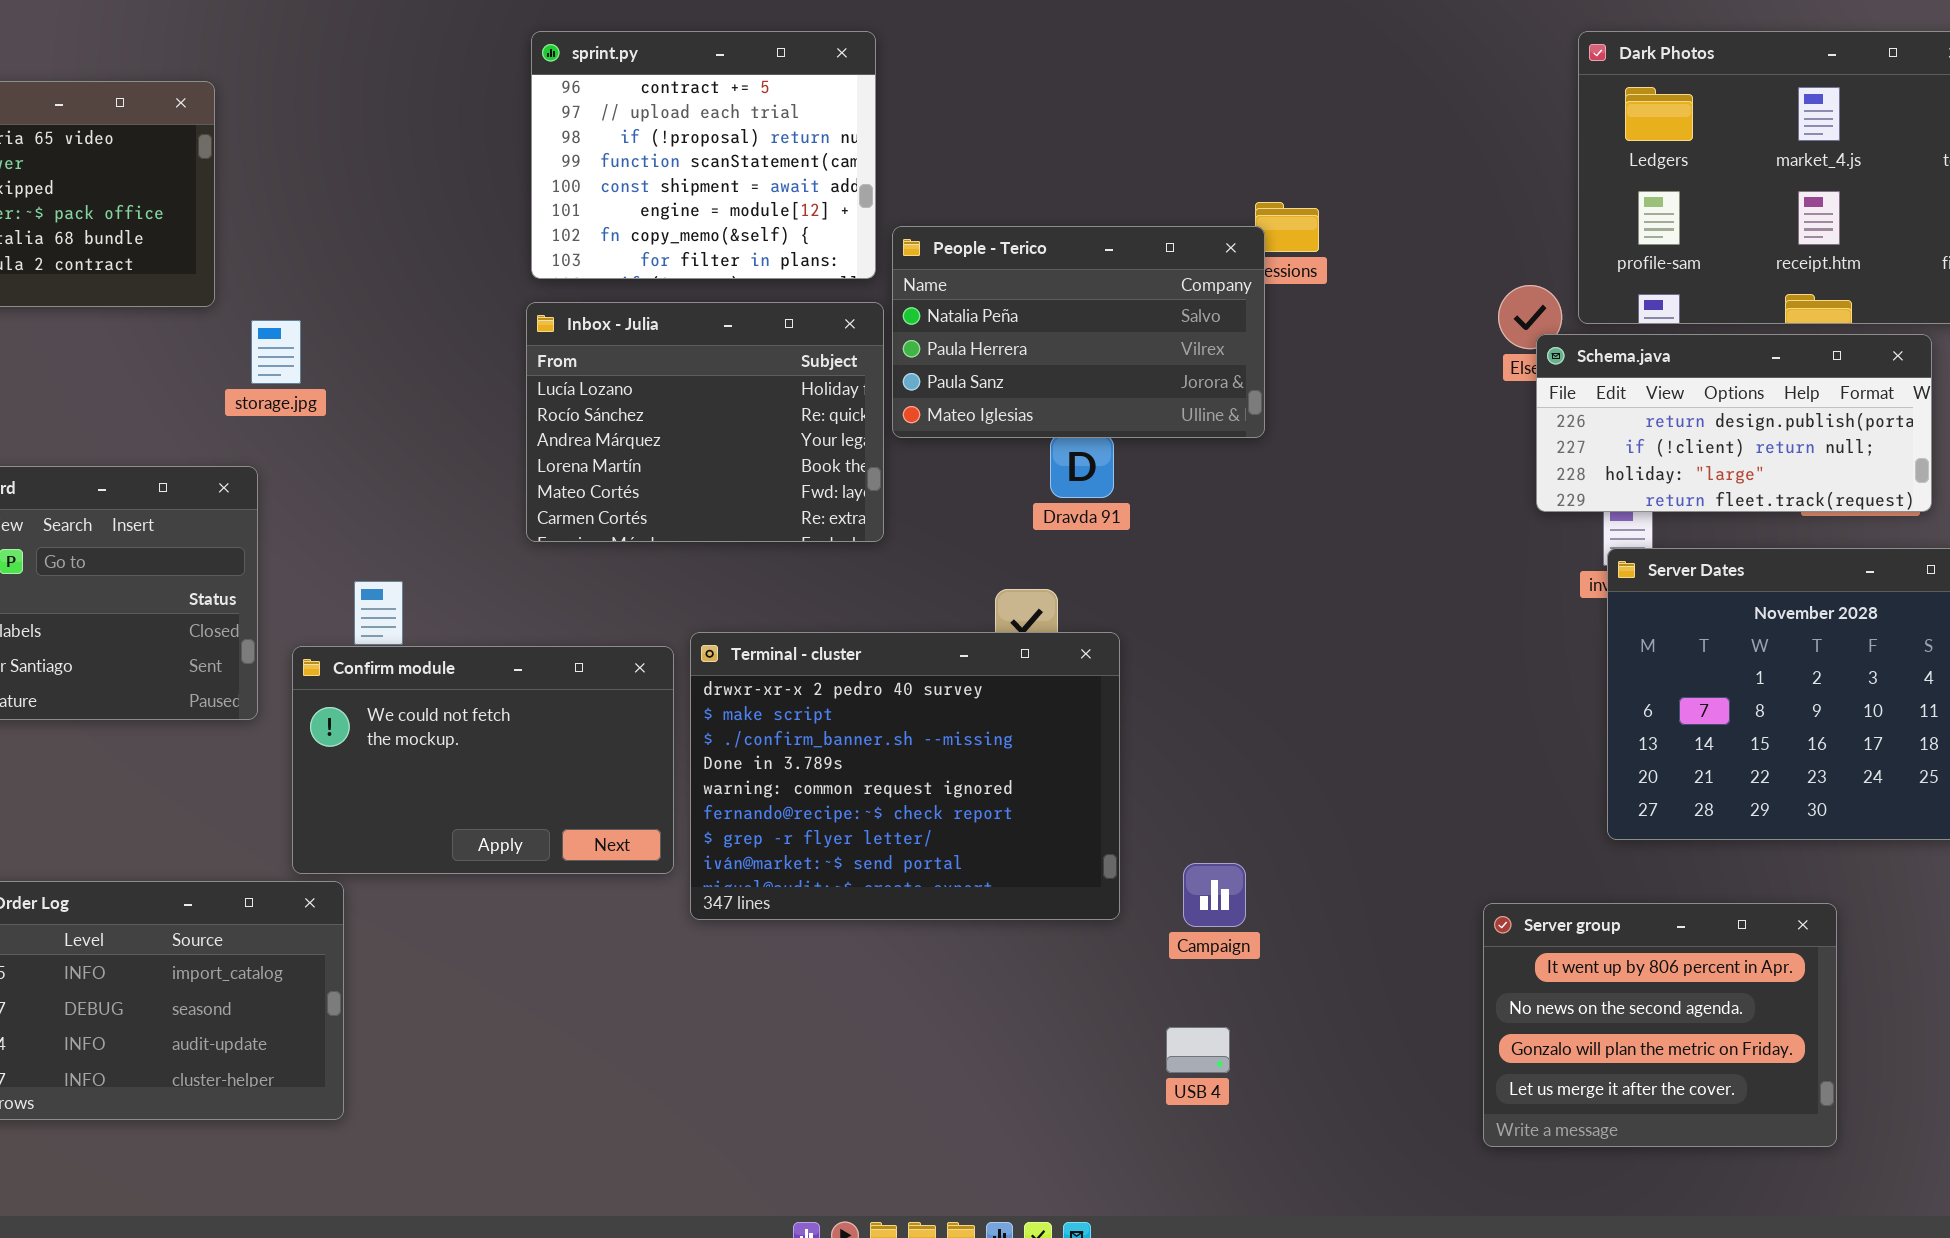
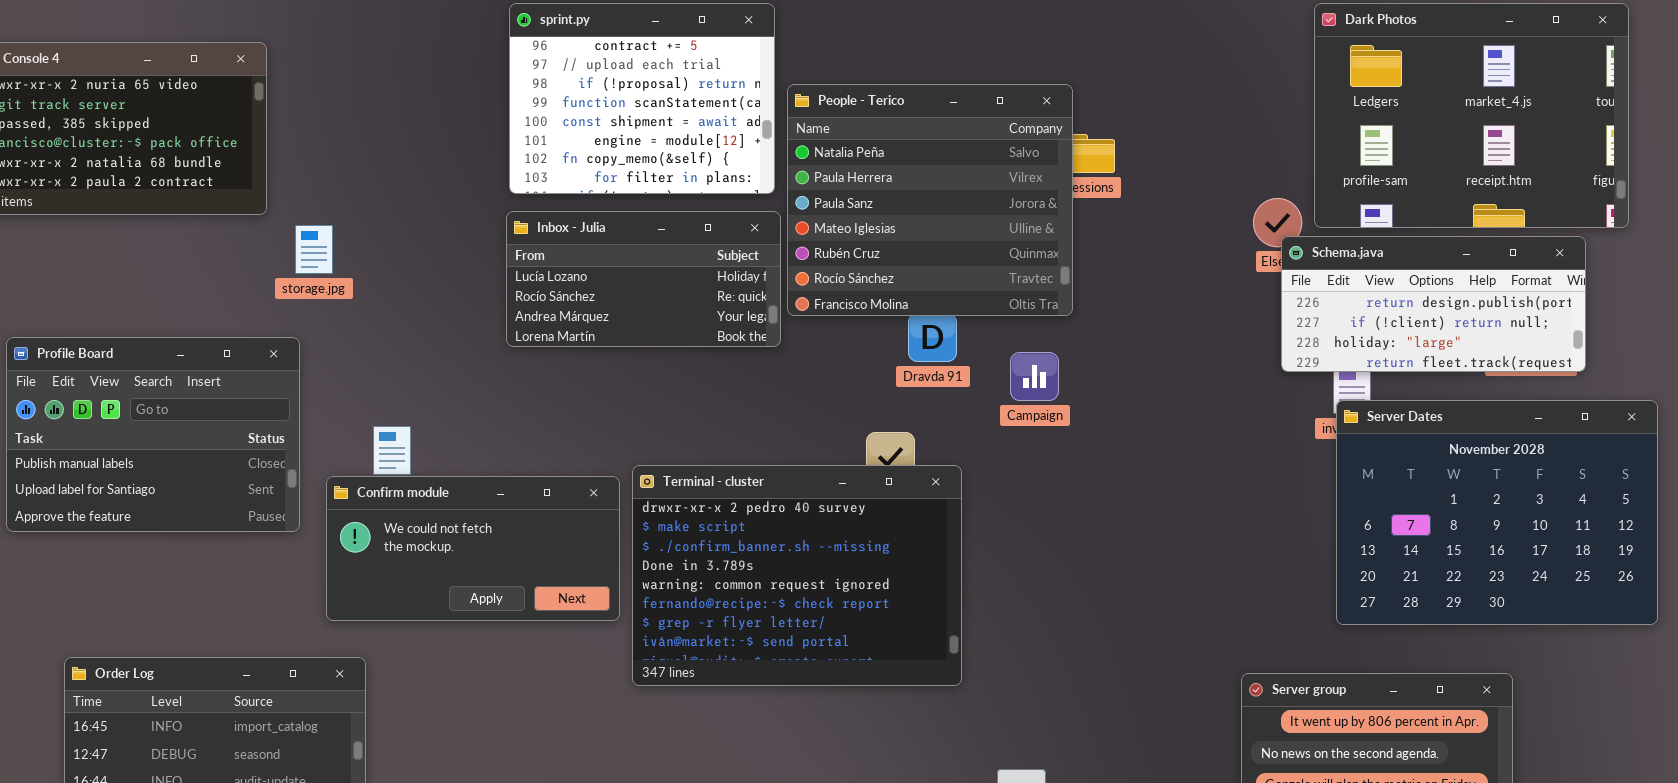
People - Terico: [892,226,1265,438] -> [787,84,1073,316], resized
Inbox - Julia: [526,302,884,542] -> [506,211,781,347], resized
Confirm module: [292,646,674,874] -> [326,476,620,621], resized
Campaign: [1183,863,1246,927] -> [1010,352,1059,401], moved

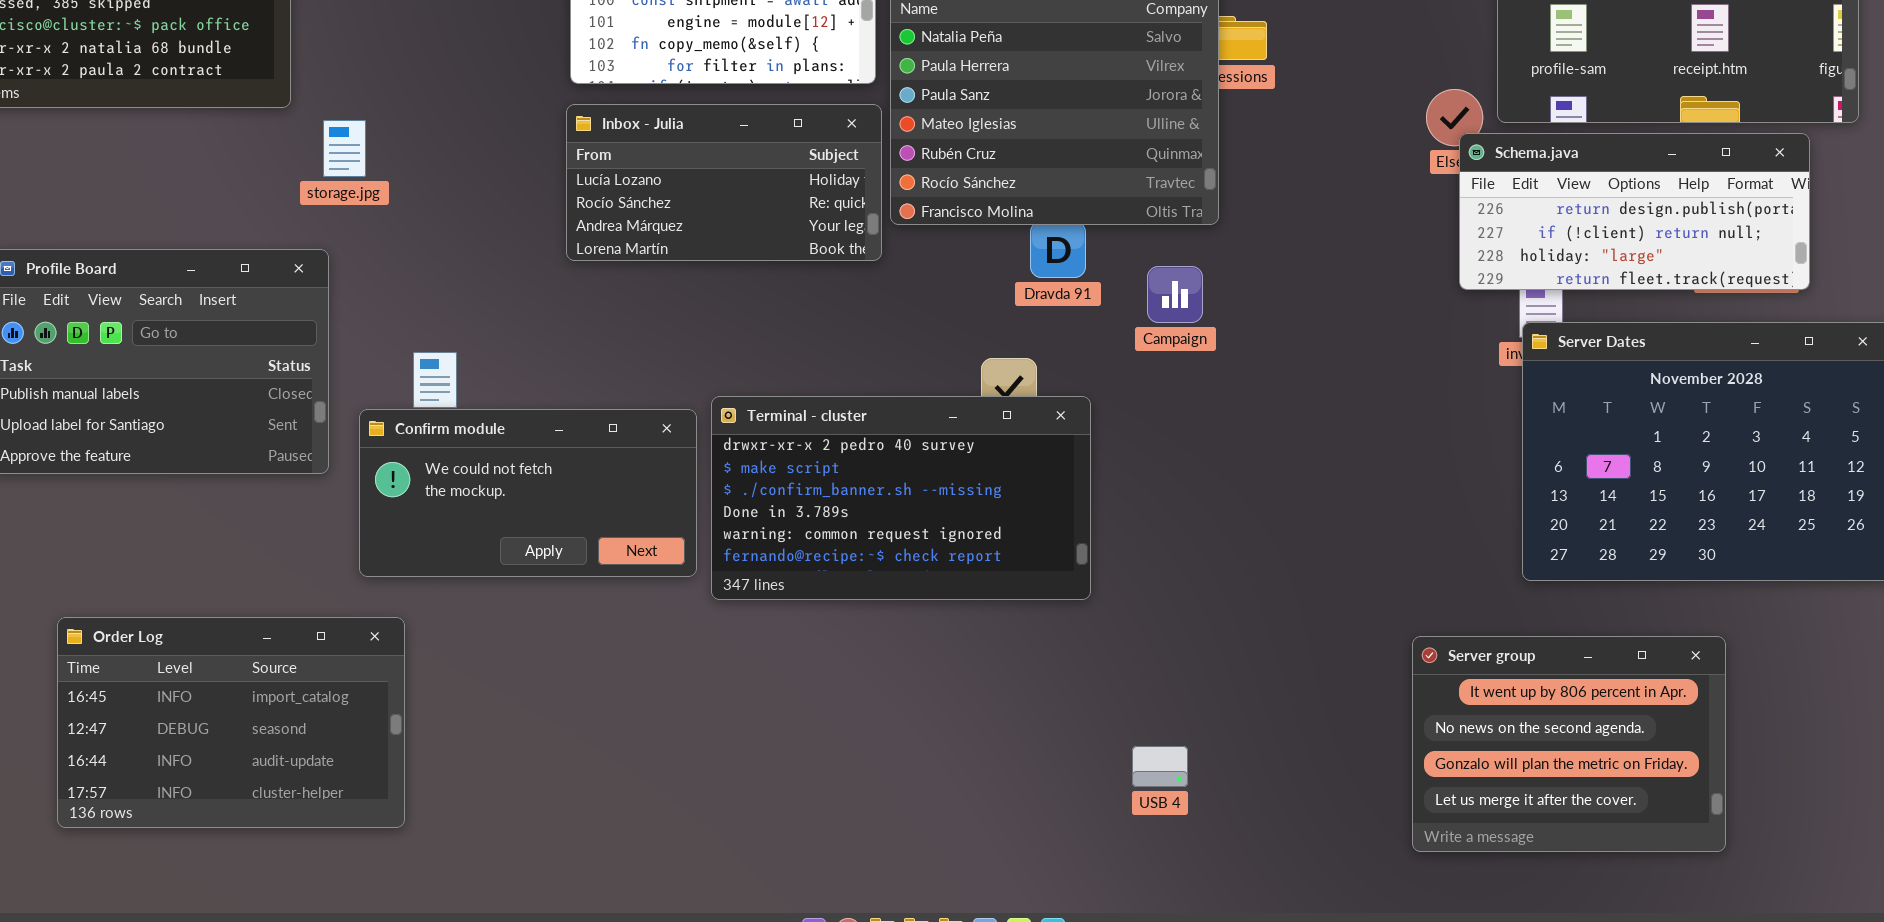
Terminal - cluster: [632,465,962,686] -> [711,396,1091,600], resized

